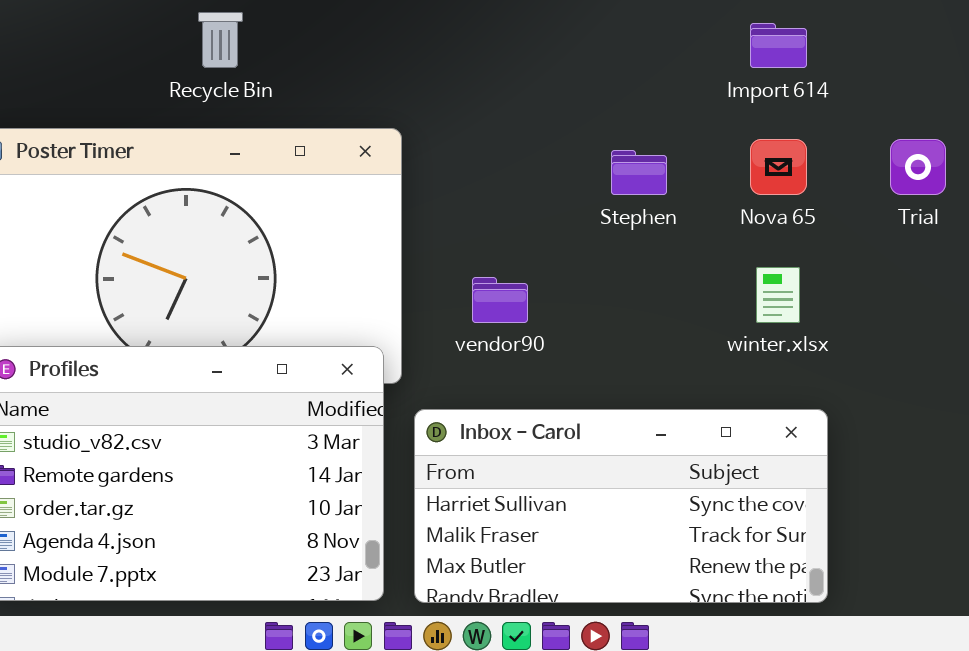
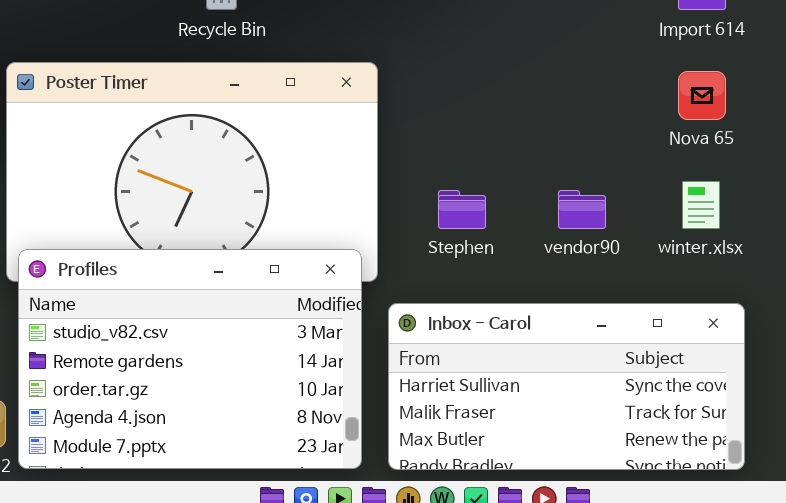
Stephen: [611,150,667,195] -> [438,190,486,229], moved
vendor90: [472,277,528,323] -> [558,190,606,229], moved

